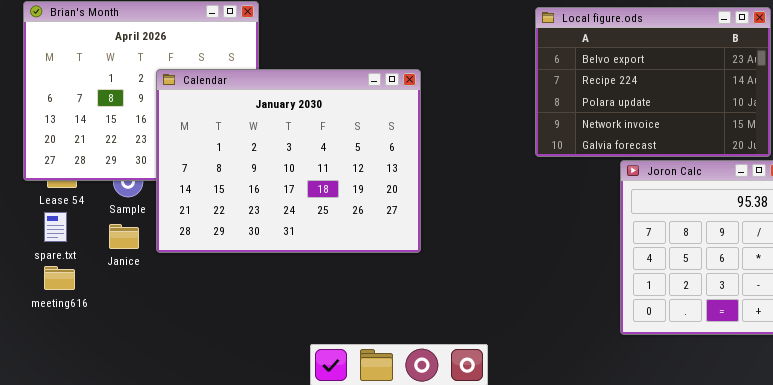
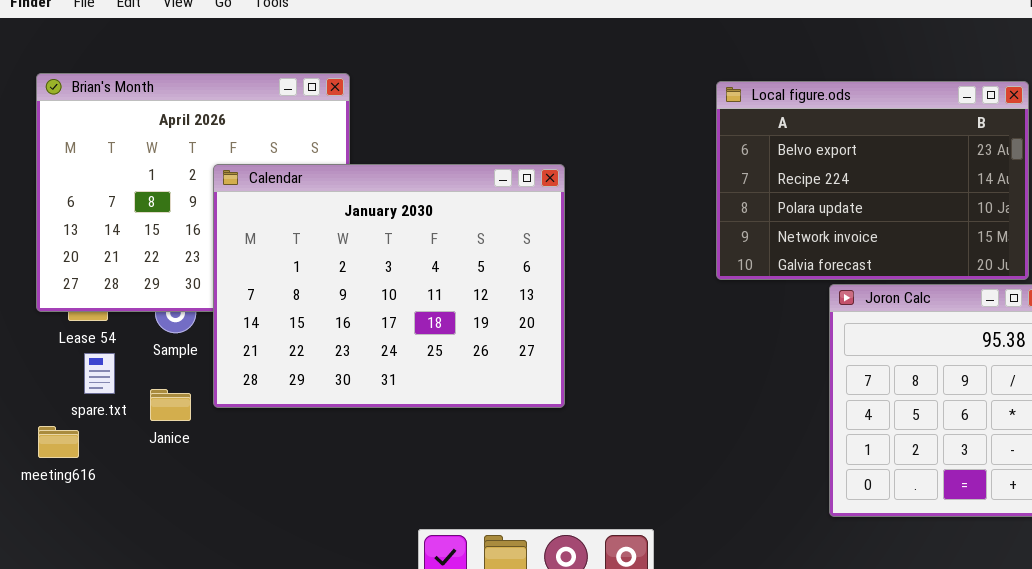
spare.txt: [44,212,67,242] -> [84,353,115,394], moved
Janice: [109,224,139,249] -> [150,389,191,421], moved
meeting616: [44,266,75,290] -> [38,426,79,458], moved

